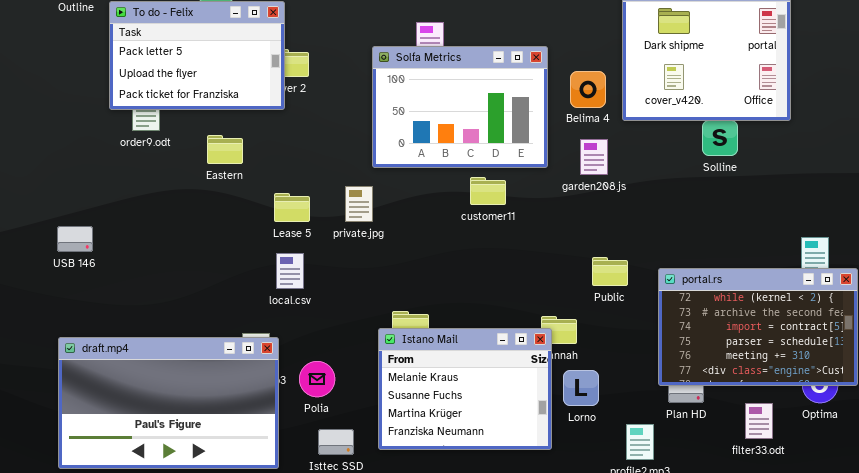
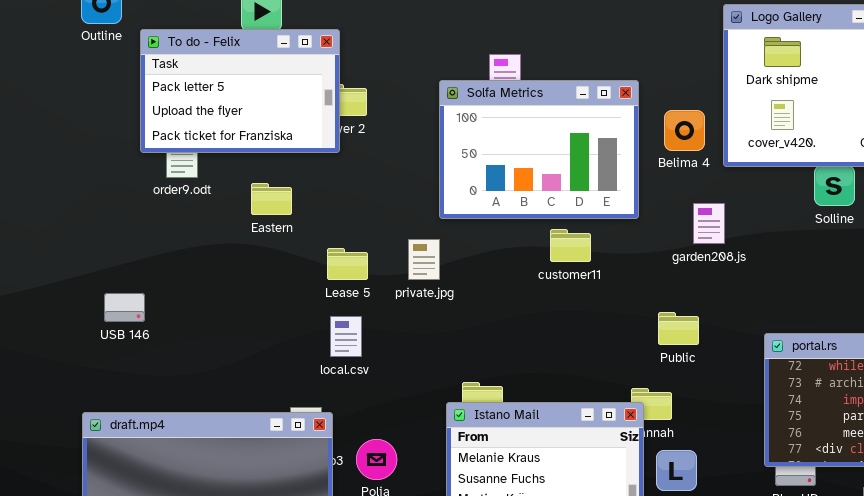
garden208.js: [580,139,608,175] -> [693,203,725,244], moved
USB 146: [57,226,93,252] -> [104,293,145,322], moved
Public: [592,257,628,286] -> [658,312,699,345], moved

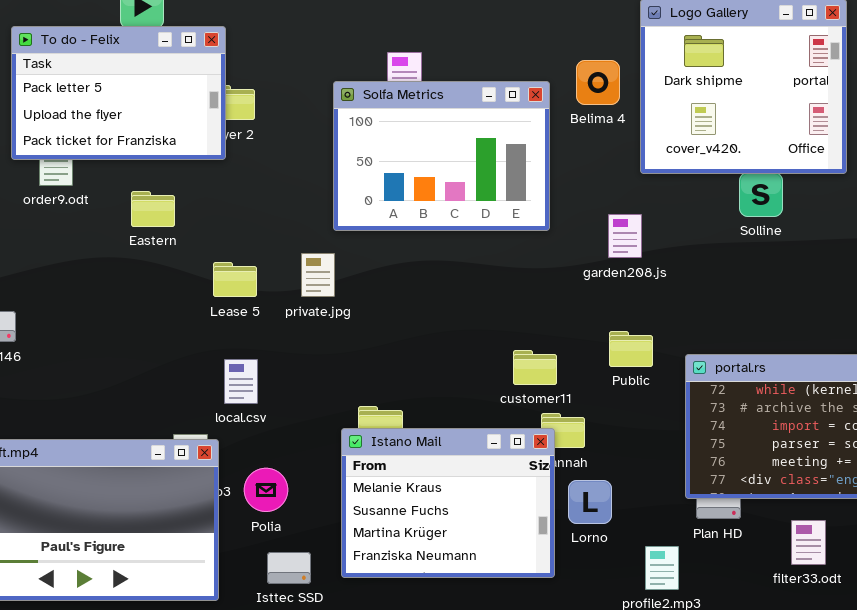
Belima 4: [664,110,705,151] -> [576,60,620,105], moved
customer11: [550,229,591,262] -> [513,350,557,385], moved
Public: [658,312,699,345] -> [609,331,653,367], moved
local.csv: [330,316,362,357] -> [224,359,258,404], moved

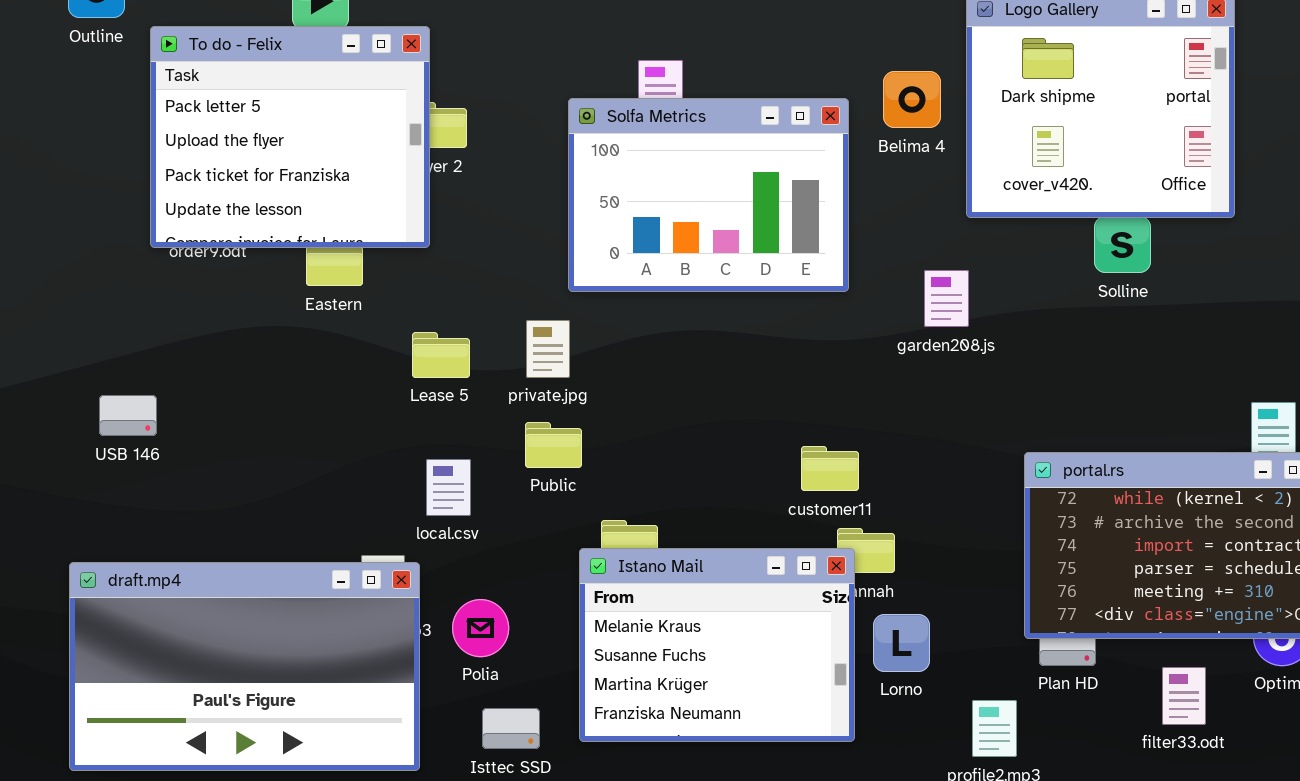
To do - Felix: [11,26,226,160] -> [150,26,430,248], resized
Public: [609,331,653,367] -> [525,422,582,468], moved

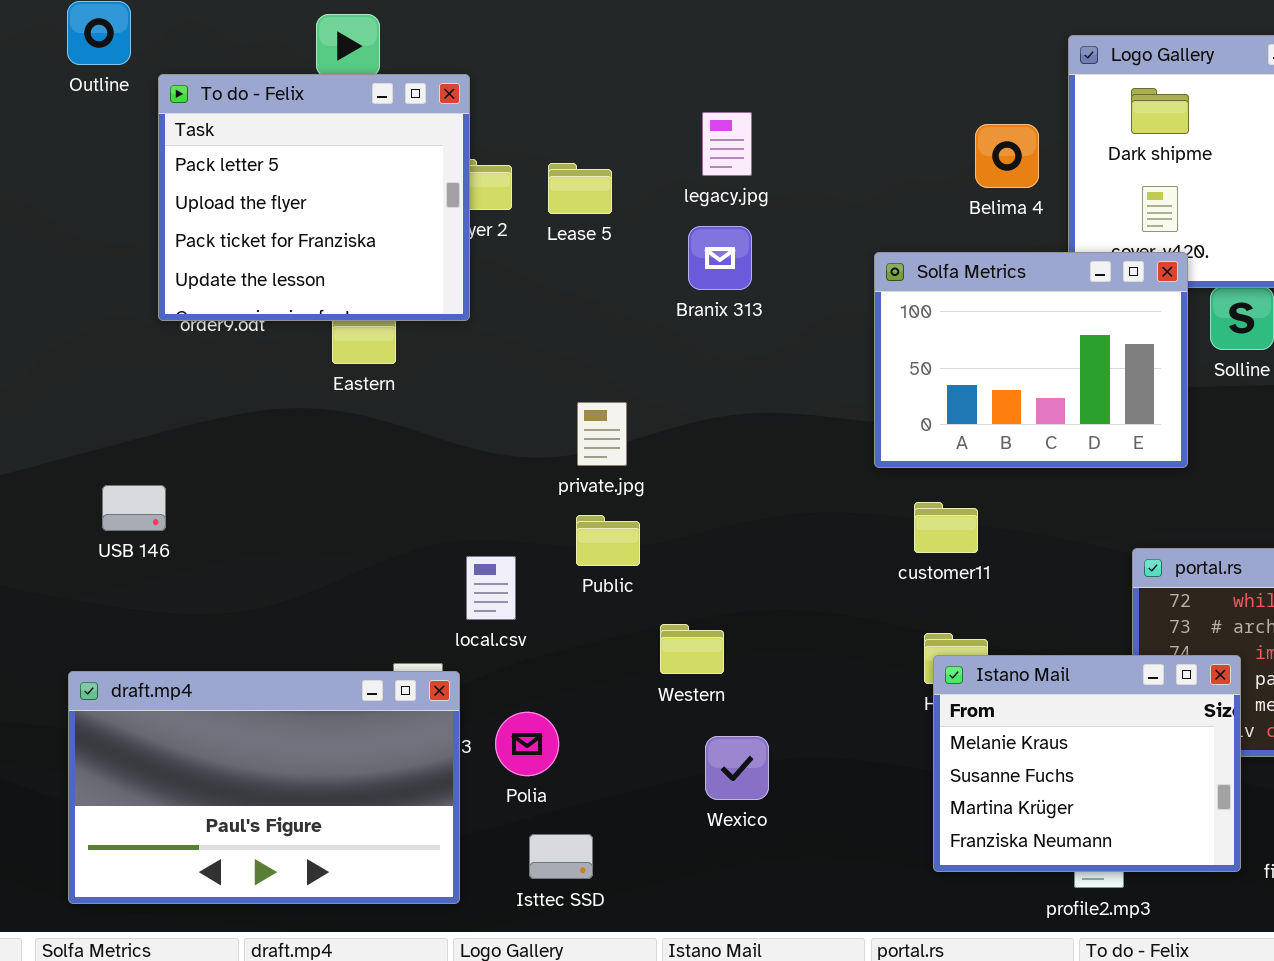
Solfa Metrics: [568,98,849,292] -> [874,252,1188,468], moved
Lease 5: [412,332,470,378] -> [548,163,612,214], moved
customer11: [801,446,859,491] -> [914,502,978,553], moved
Istano Mail: [579,548,855,742] -> [933,655,1241,872], moved

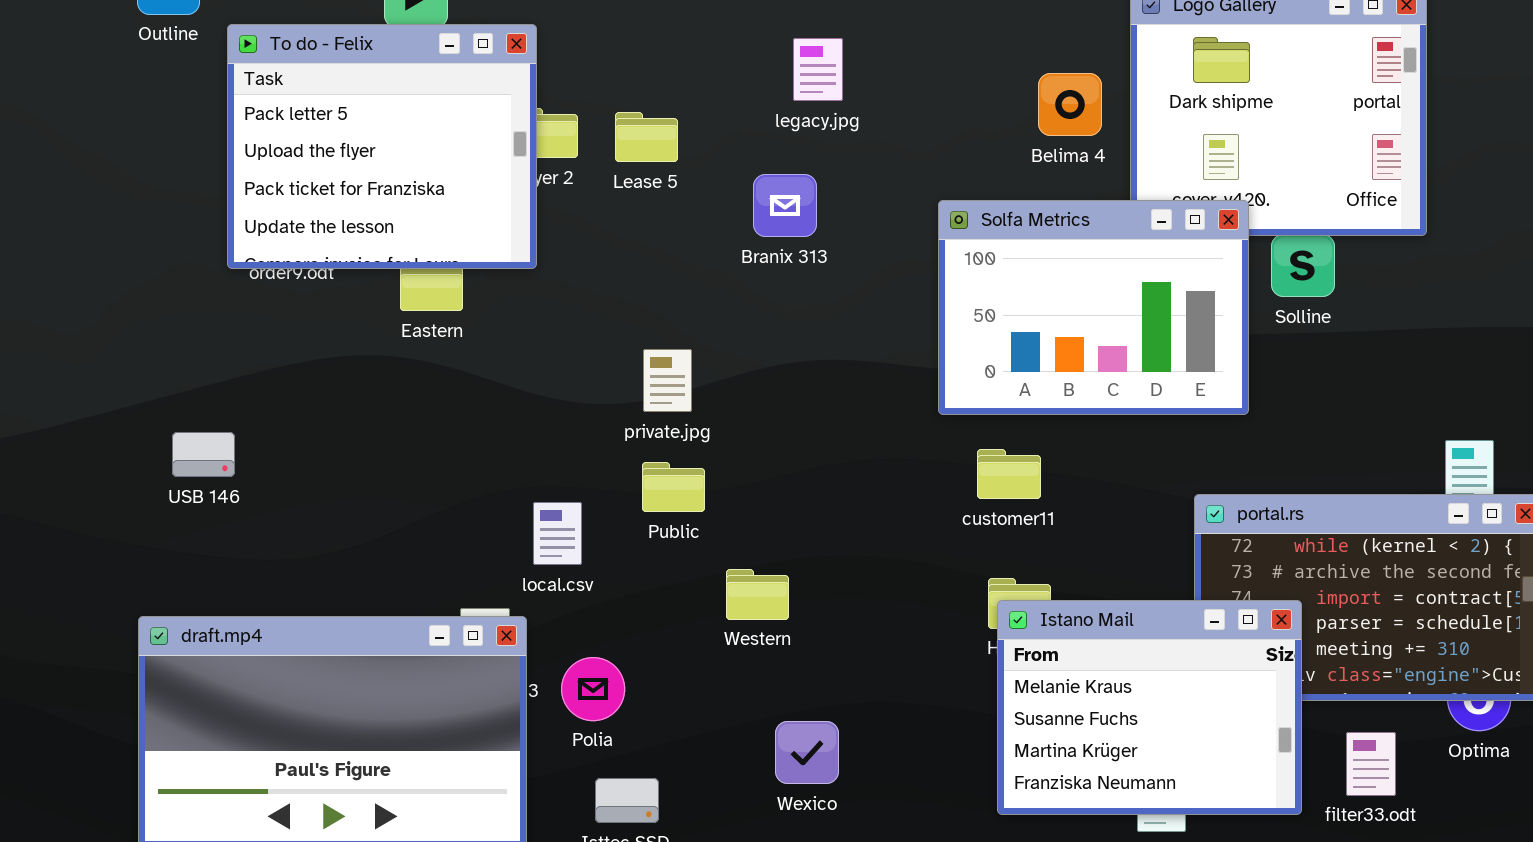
legacy.jpg: [702,112,752,176] -> [793,38,843,101], moved
Wexico: [705,736,769,800] -> [775,721,839,784], moved

